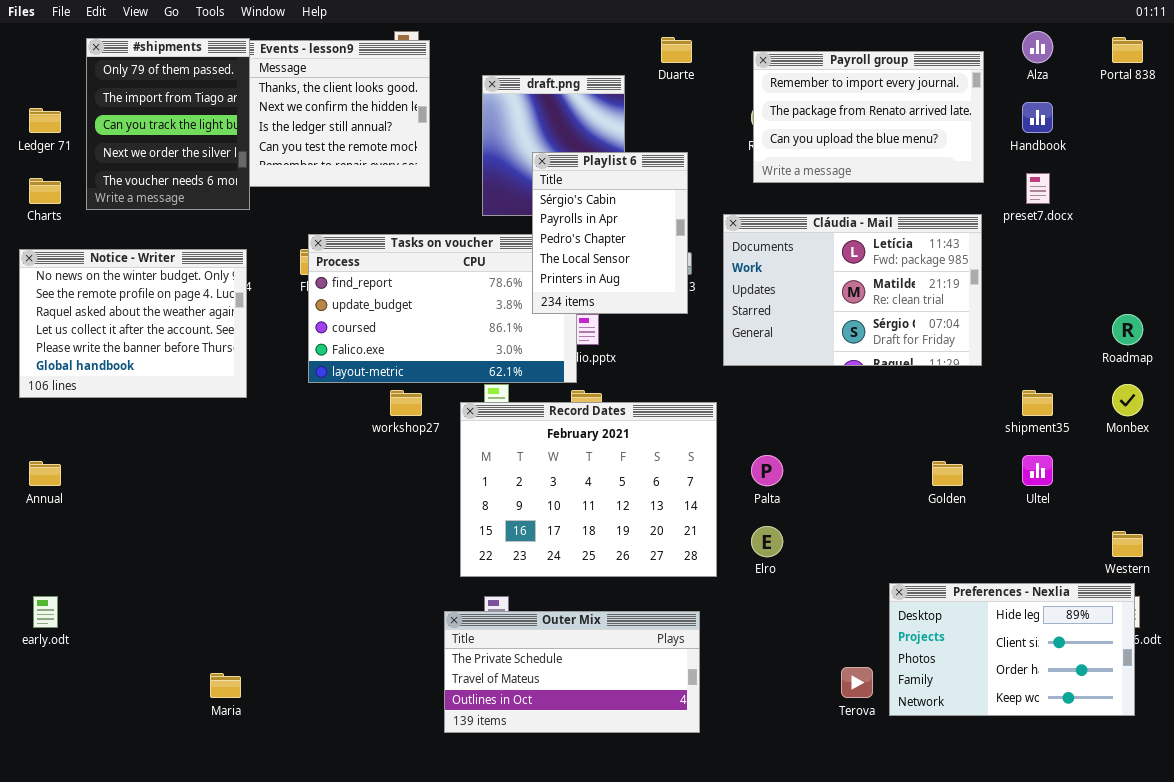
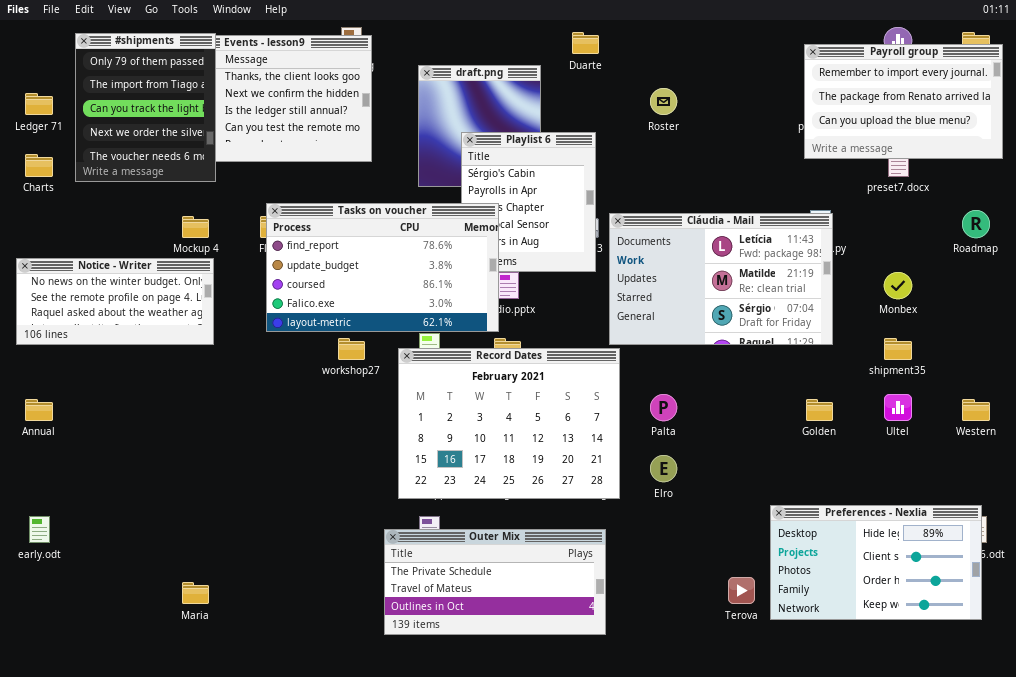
Payroll group: [753,51,984,183] -> [804,44,1003,159], moved
Cláudia - Mail: [723,214,982,366] -> [609,213,833,345], moved
Tasks on voucher: [308,234,577,383] -> [266,203,499,332], raised
Notice - Writer: [19,249,247,398] -> [16,258,214,345], resized
Roadmap: [1112,314,1143,345] -> [962,210,990,238], moved
Monbex: [1112,384,1143,416] -> [884,272,912,299], moved
Western: [1112,531,1143,557] -> [962,399,990,421], moved

